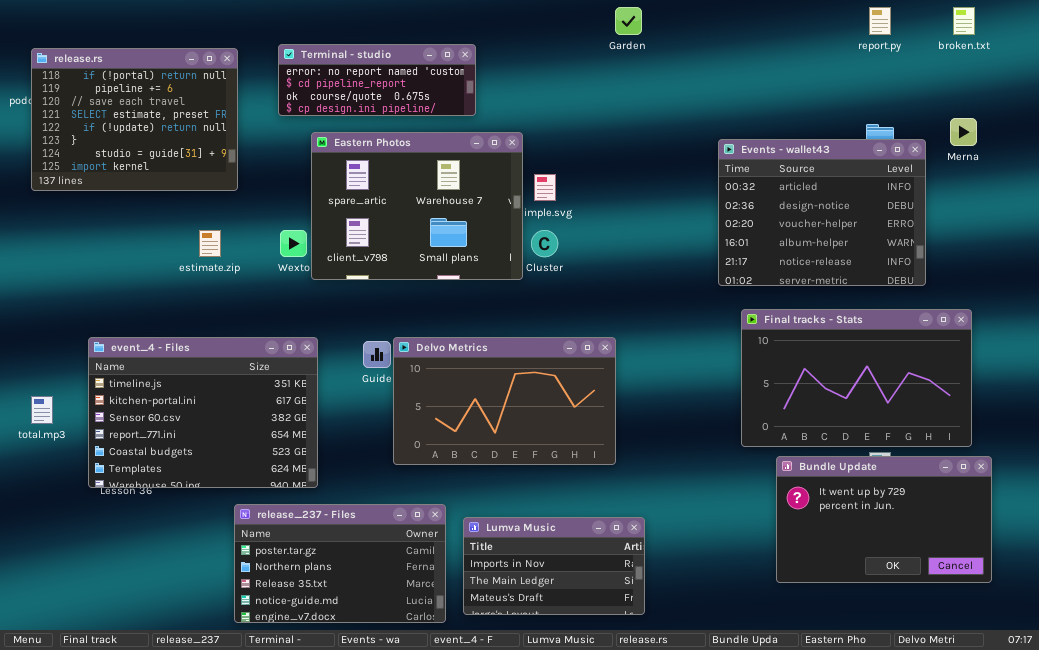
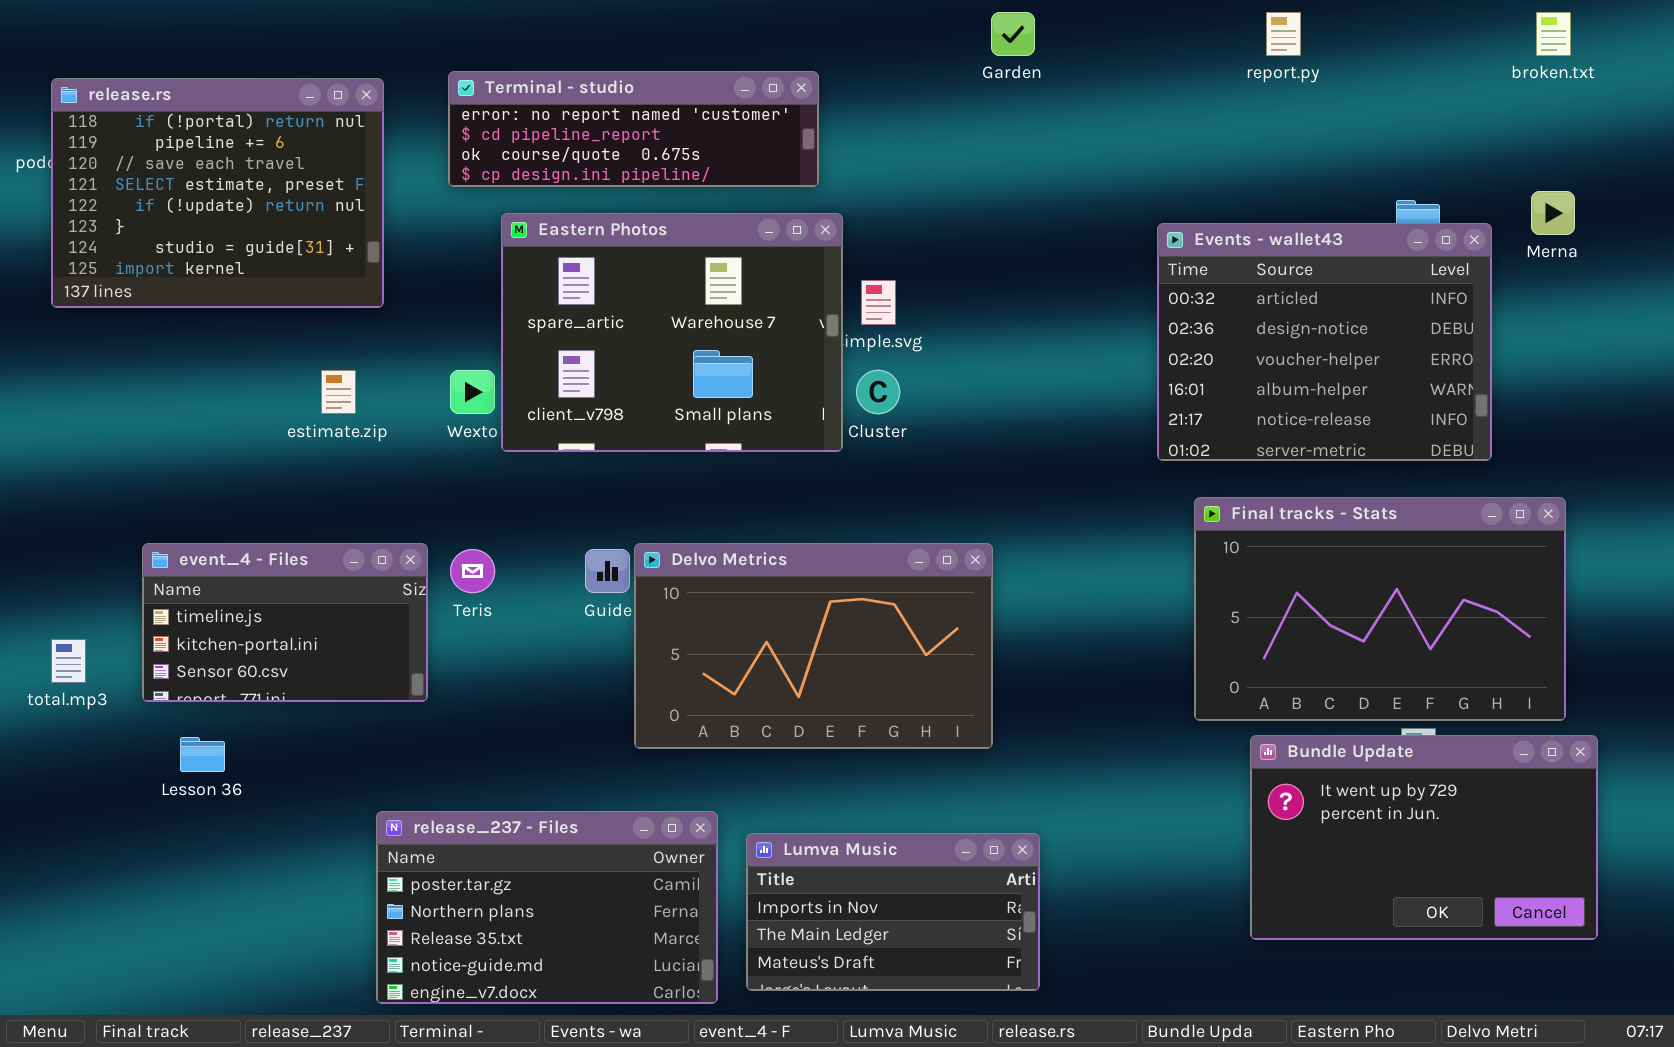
report.py: [869,7,891,35] -> [1266,12,1301,56], moved
Terminal - studio: [278,44,476,116] -> [448,71,819,187], resized
event_4 - Files: [88,337,318,488] -> [142,543,428,702], resized

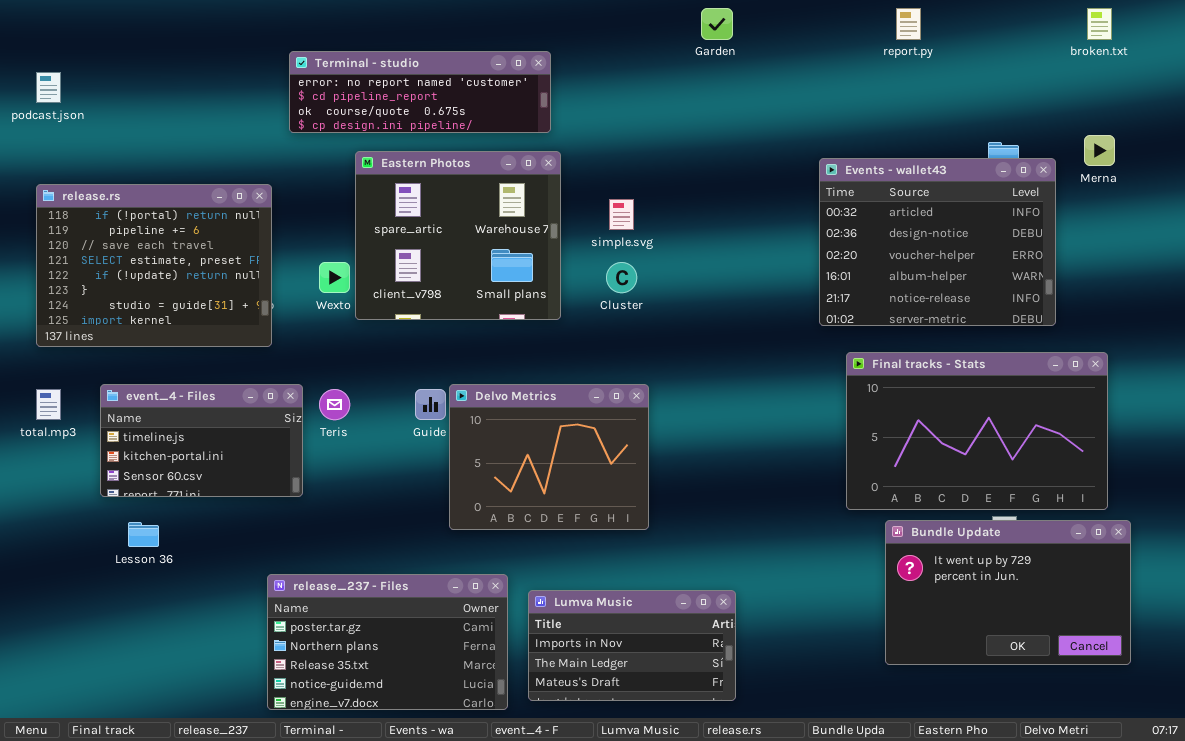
Terminal - studio: [448,71,819,187] -> [289,51,551,133], moved
release.rs: [51,78,384,308] -> [36,184,272,347], moved
Eastern Photos: [501,213,843,452] -> [355,151,561,320], resized
Delvo Metrics: [634,543,993,749] -> [449,384,649,530], resized
total.mp3: [51,639,86,683] -> [36,389,61,420], moved

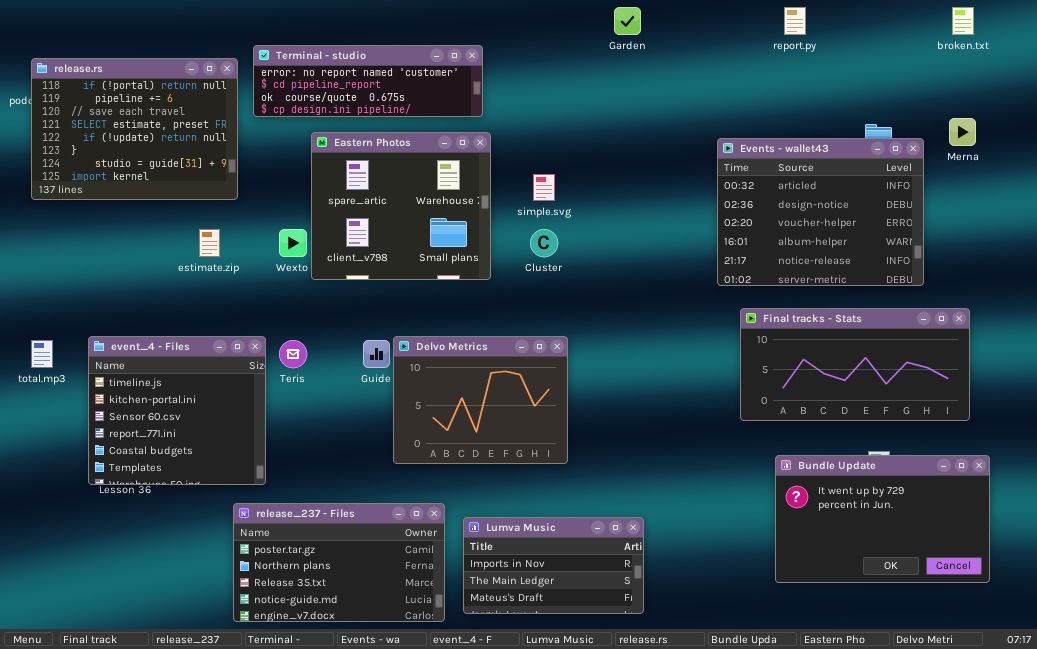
release.rs: [36,184,272,347] -> [31,58,238,200], moved
Final tracks - Stats: [846,352,1108,510] -> [740,308,970,421], resized
event_4 - Files: [100,384,303,497] -> [88,336,266,485], resized

